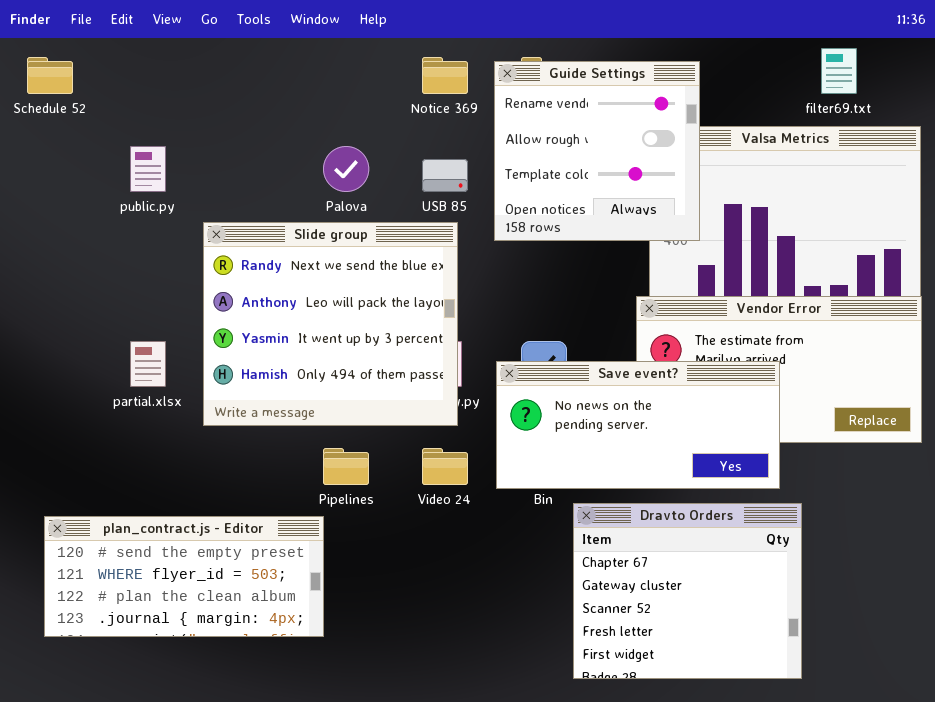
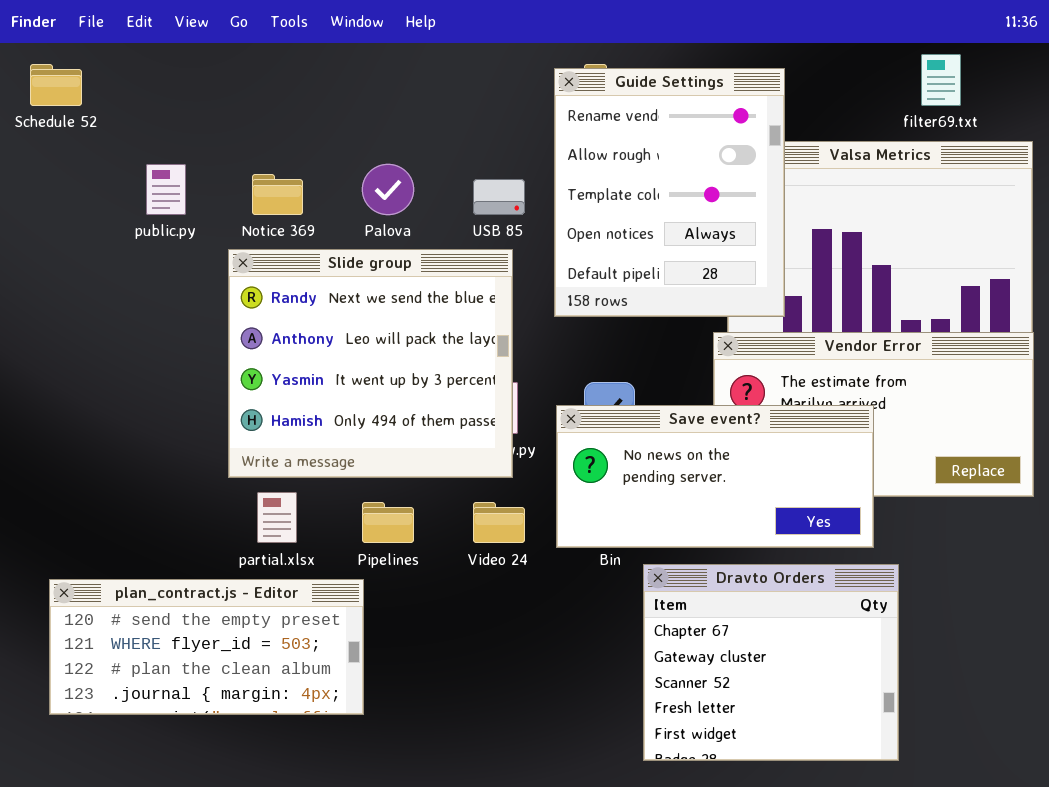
Notice 369: [422,57,468,94] -> [252,174,303,215], moved
Guide Settings: [494,61,700,241] -> [554,68,785,317], resized
partial.xlsx: [130,341,166,387] -> [257,492,297,543], moved

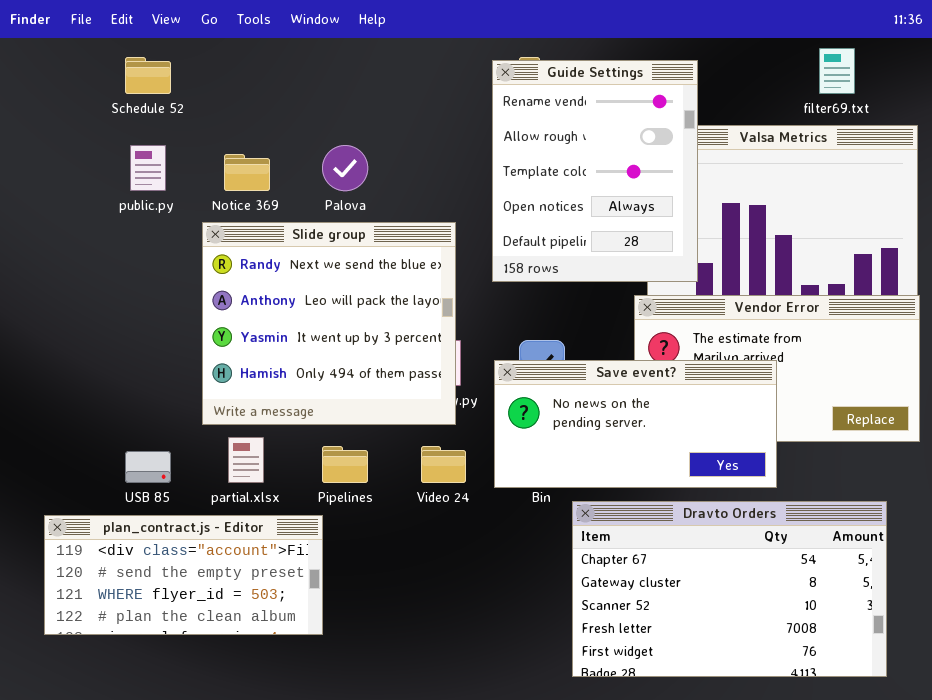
Schedule 52: [30,64,82,106] -> [125,57,171,94], moved
USB 85: [473,179,525,215] -> [125,451,171,483], moved
Dravto Orders: [643,564,899,761] -> [572,501,887,677], resized
plan_contract.js - Editor: [49,579,364,715] -> [44,515,323,635], scrolled up 1 row

